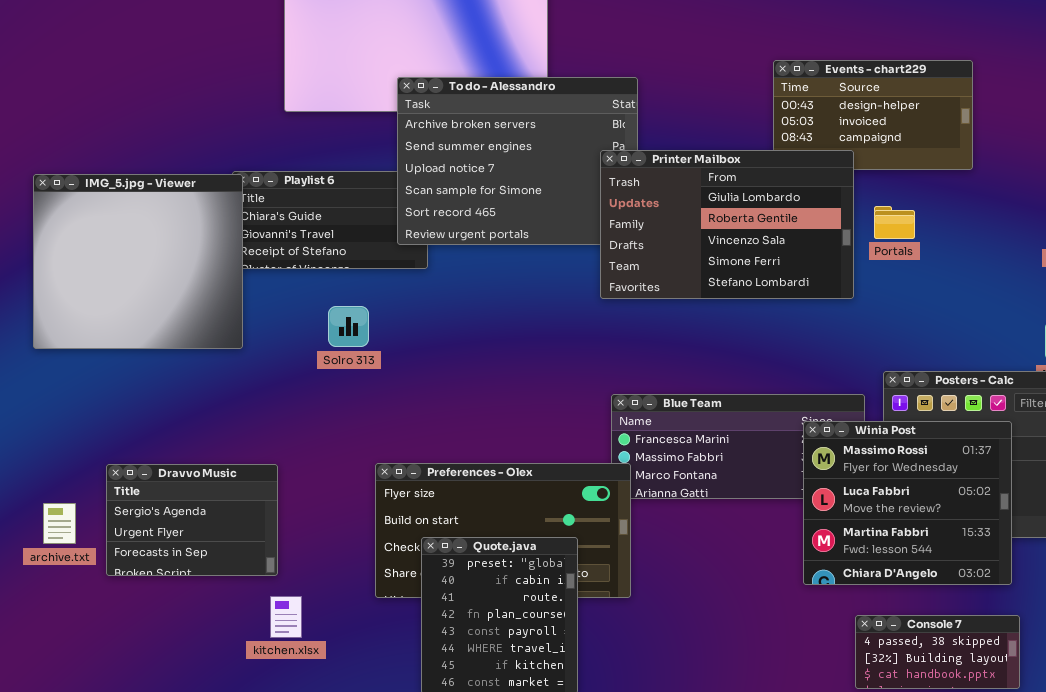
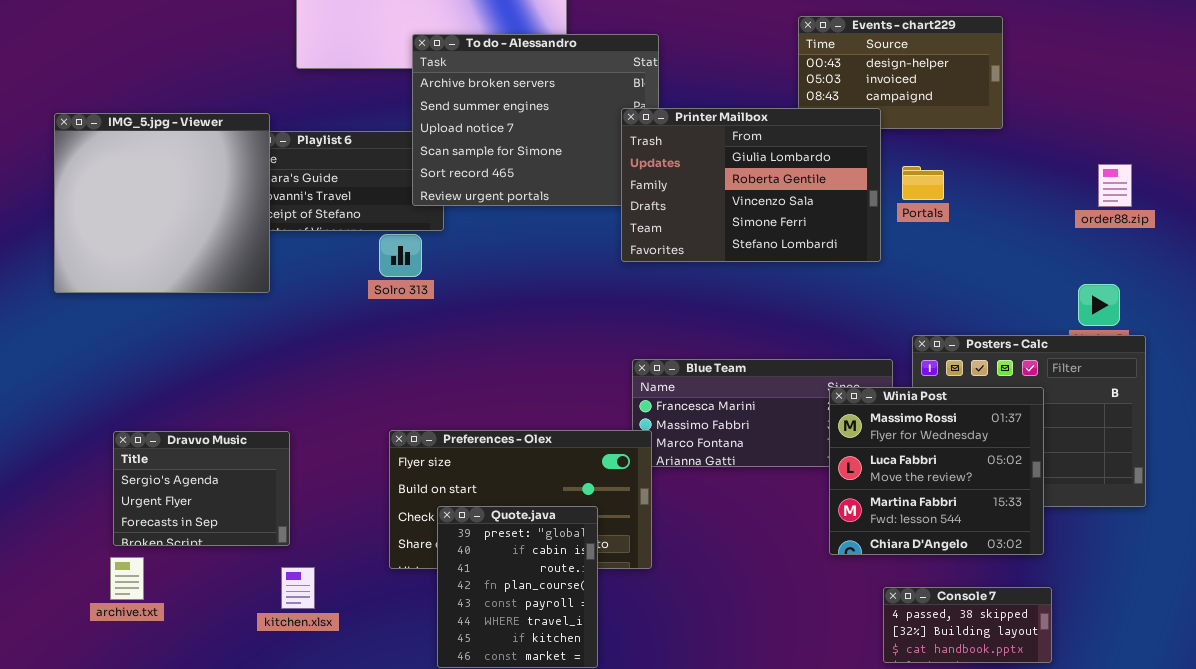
IMG_5.jpg - Viewer: [33,174,243,349] -> [54,113,270,293], moved
Solro 313: [328,306,369,347] -> [379,234,422,277], moved
archive.txt: [43,503,76,544] -> [110,557,144,600], moved

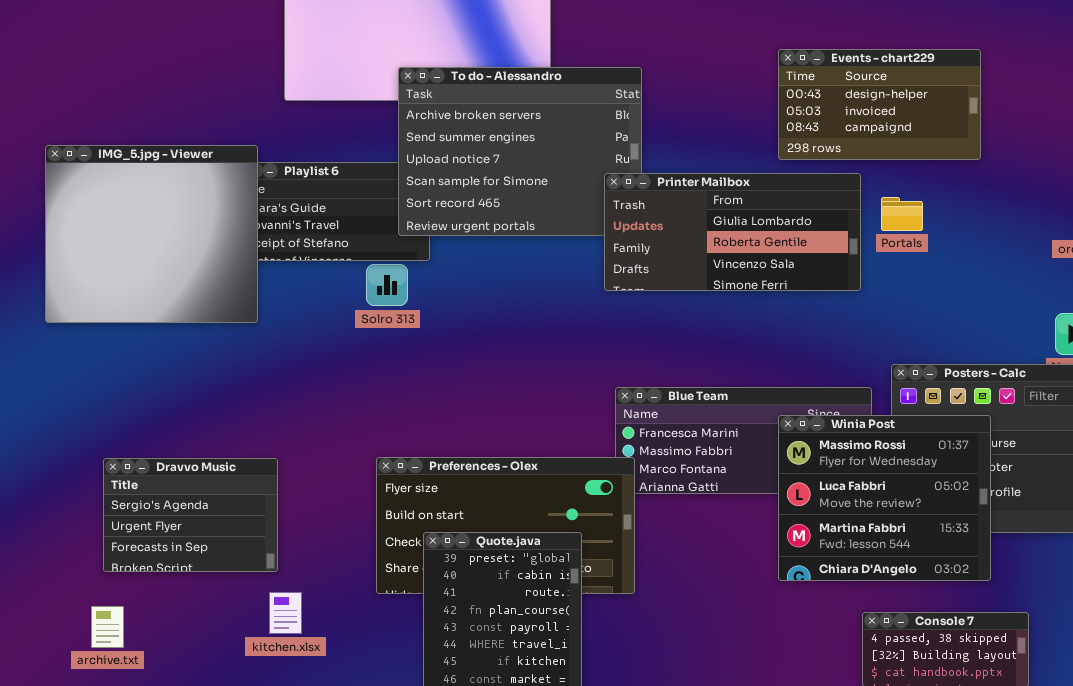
Printer Mailbox: [621,108,881,262] -> [604,173,861,291], resized
Winia Post: [829,387,1044,555] -> [778,415,991,581], moved
archive.txt: [110,557,144,600] -> [91,606,124,648], moved

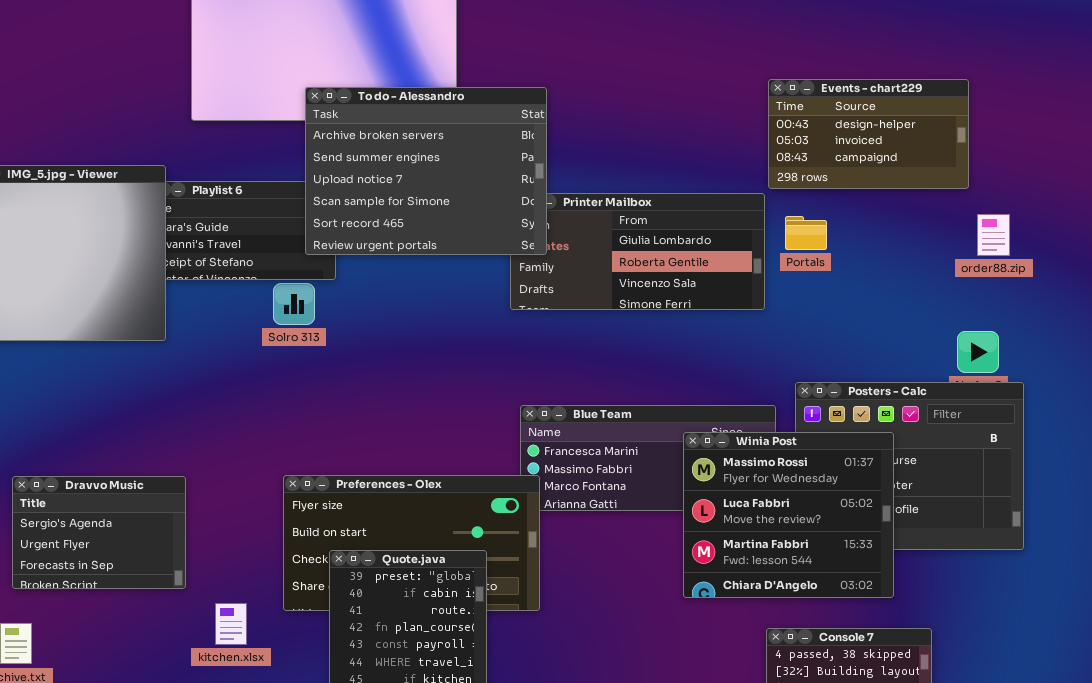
Events - chart229: [778,49,981,160] -> [768,79,969,189], moved
To do - Alessandro: [398,67,642,236] -> [305,87,547,255], raised
kitchen.xlsx: [269,592,302,634] -> [215,603,247,645], moved

